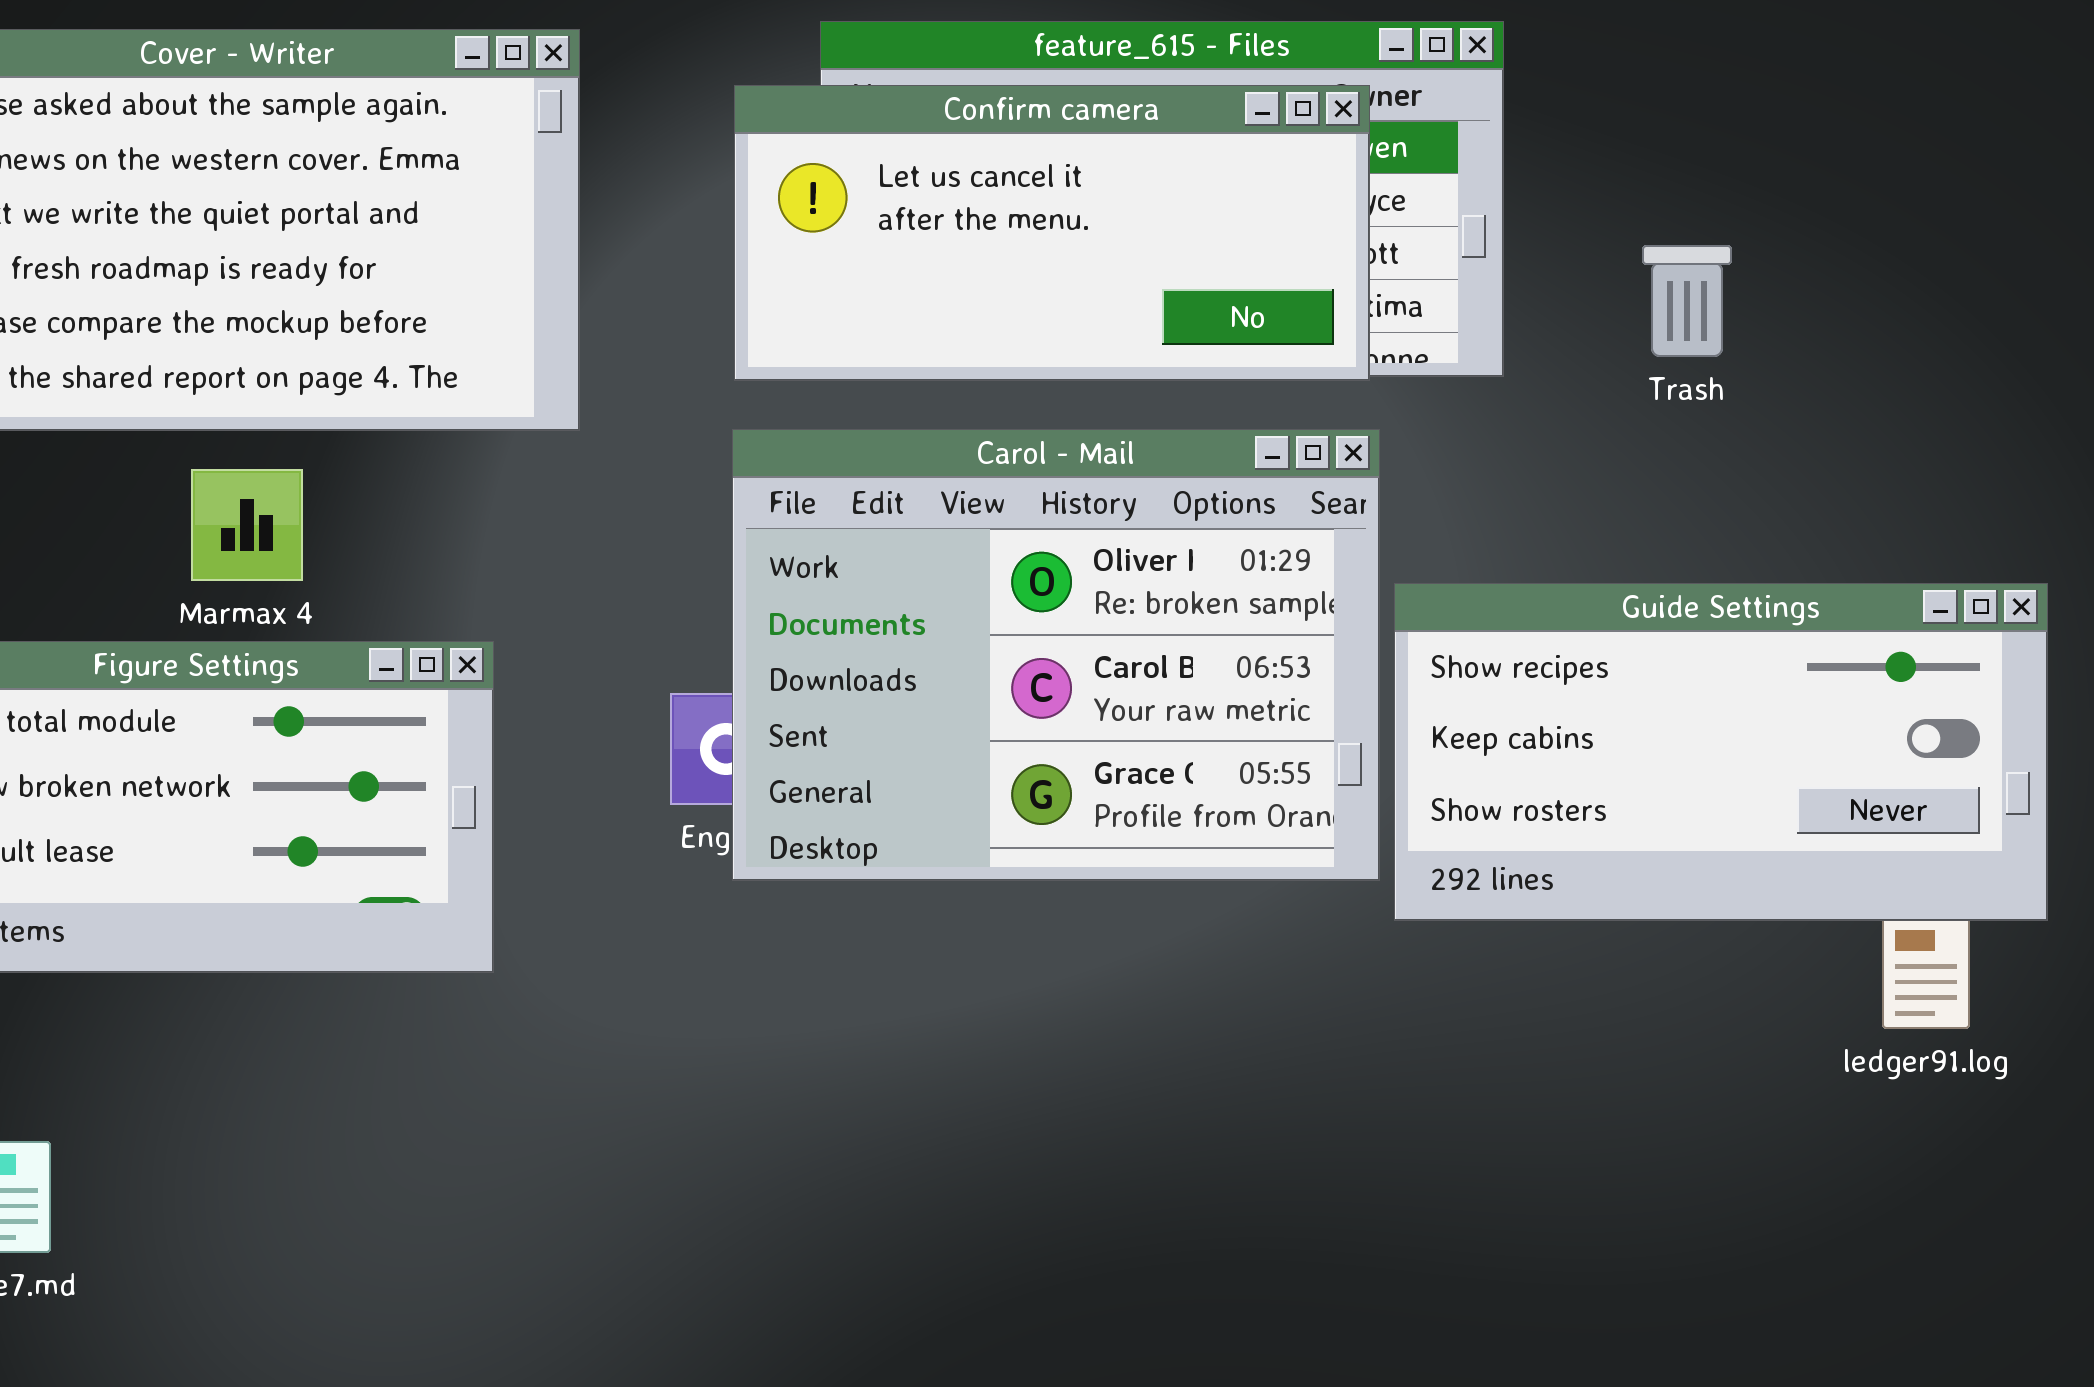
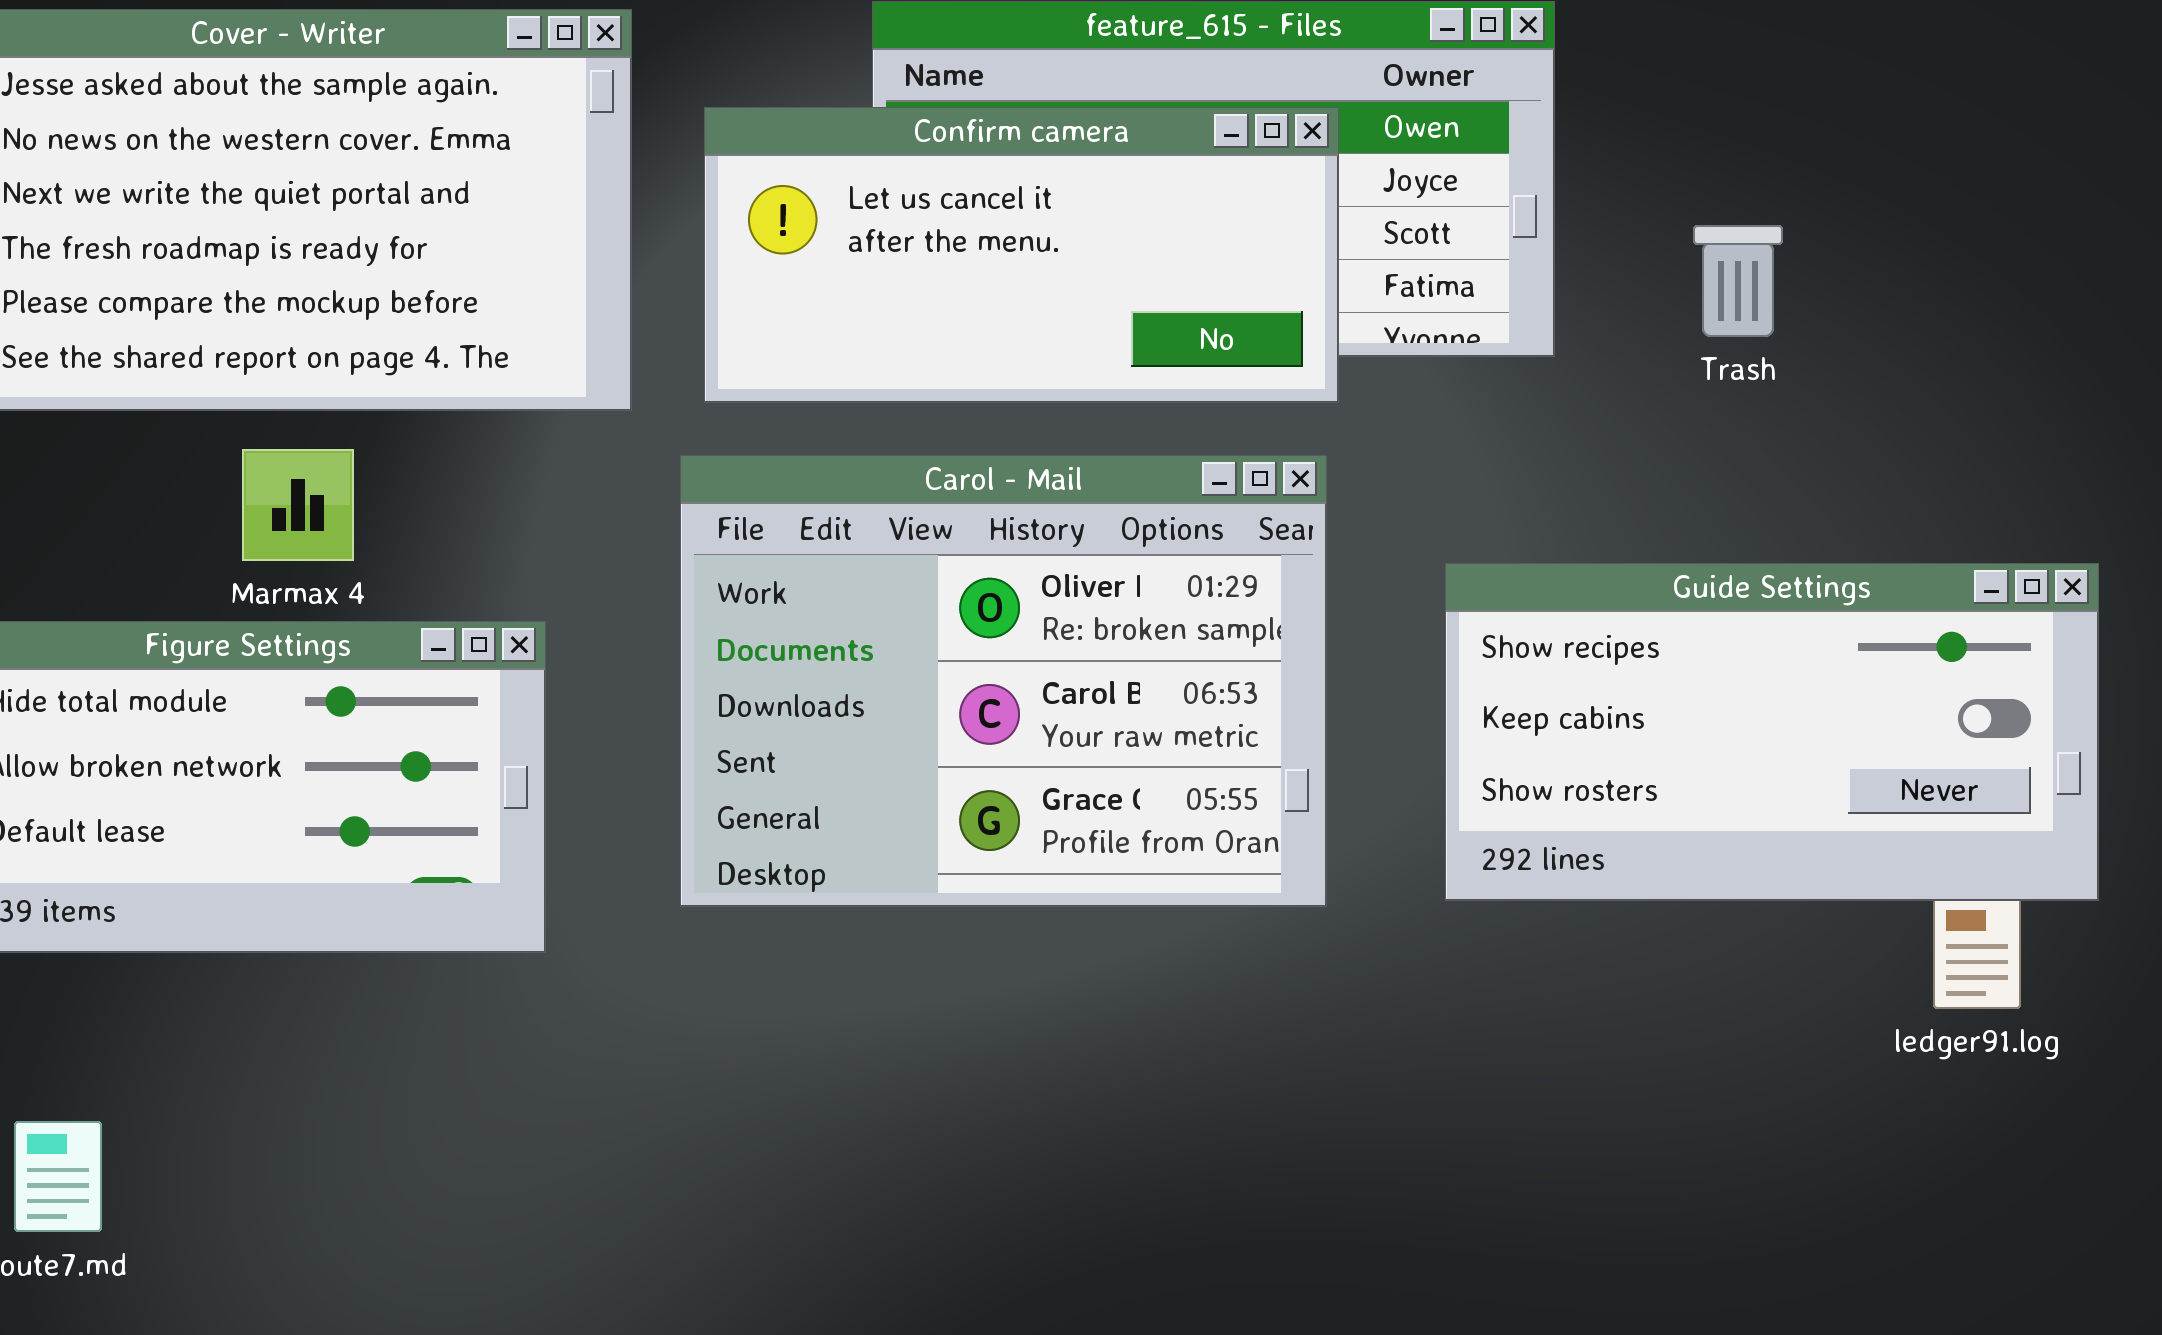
Confirm camera: [734,85,1370,381] -> [704,107,1339,403], moved
Carol - Mail: [732,429,1380,881] -> [680,455,1327,907], moved

